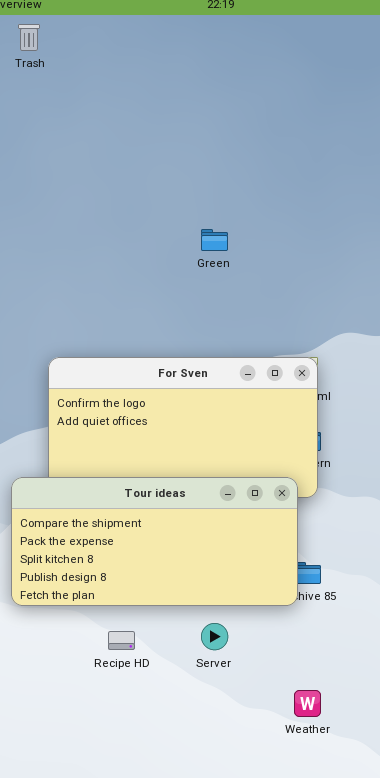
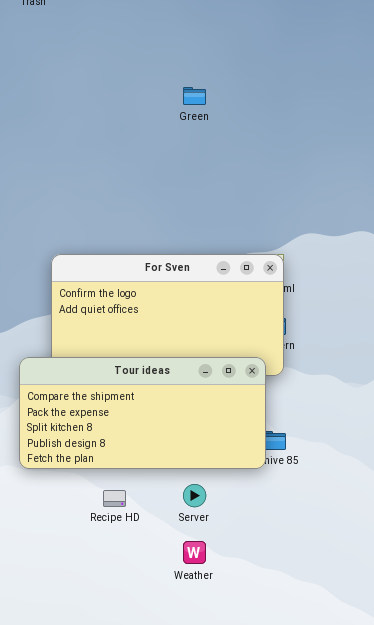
Green: [201,229,228,251] -> [183,87,206,105], moved
Weather: [294,690,321,717] -> [183,541,206,564], moved

